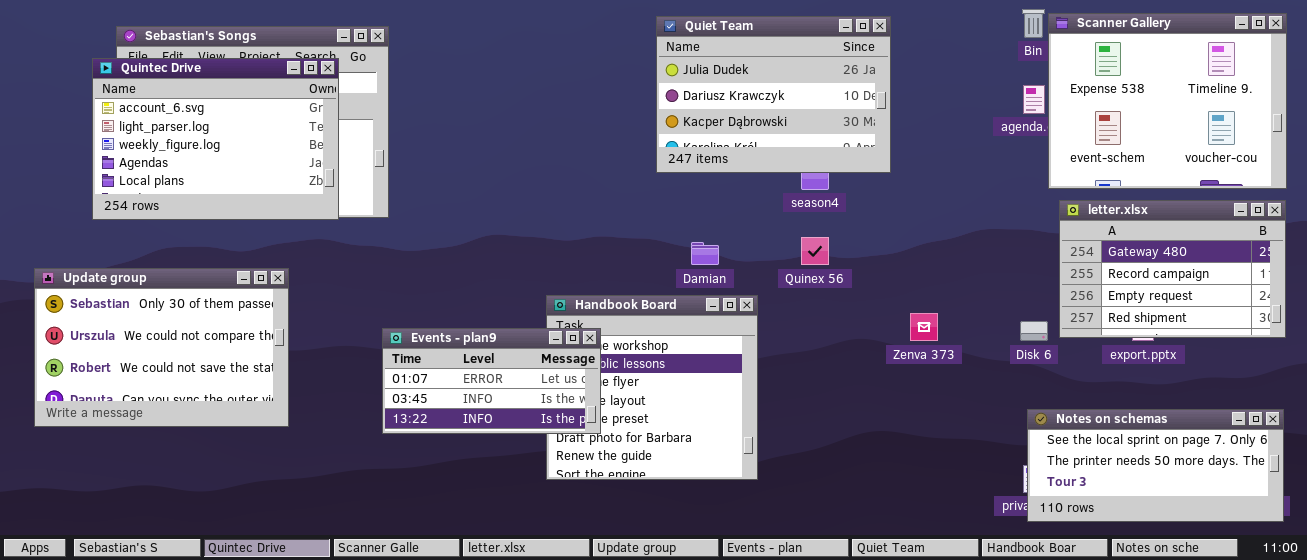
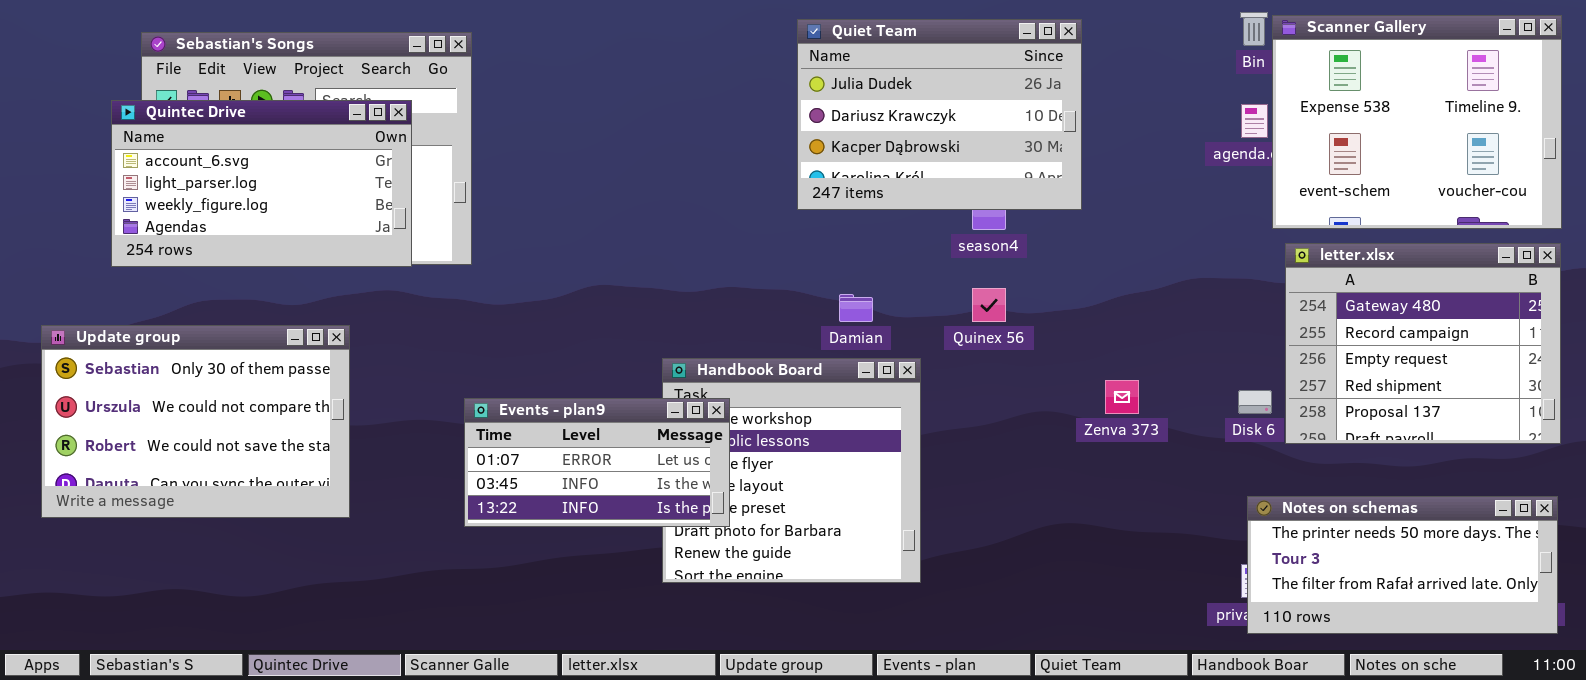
Quintec Drive: [92,58,339,220] -> [111,100,412,267], resized
letter.xlsx: [1059,200,1286,338] -> [1285,243,1561,444], resized
Notes on schemas: [1027,409,1284,522] -> [1247,496,1558,634], scrolled down 1 row

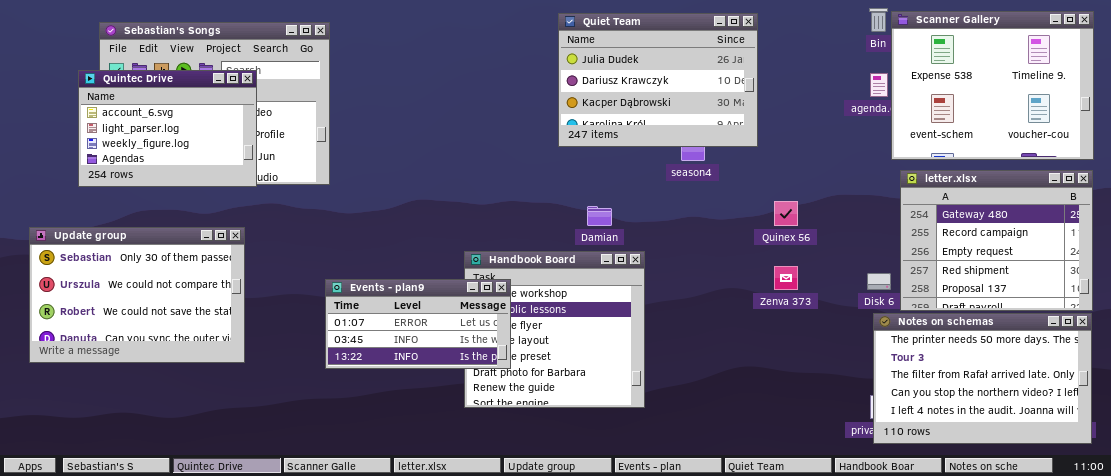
Quintec Drive: [111,100,412,267] -> [78,70,257,187], resized
Quinex 56: [972,288,1006,322] -> [774,201,798,226], moved
Notes on schemas: [1247,496,1558,634] -> [873,313,1092,444], resized

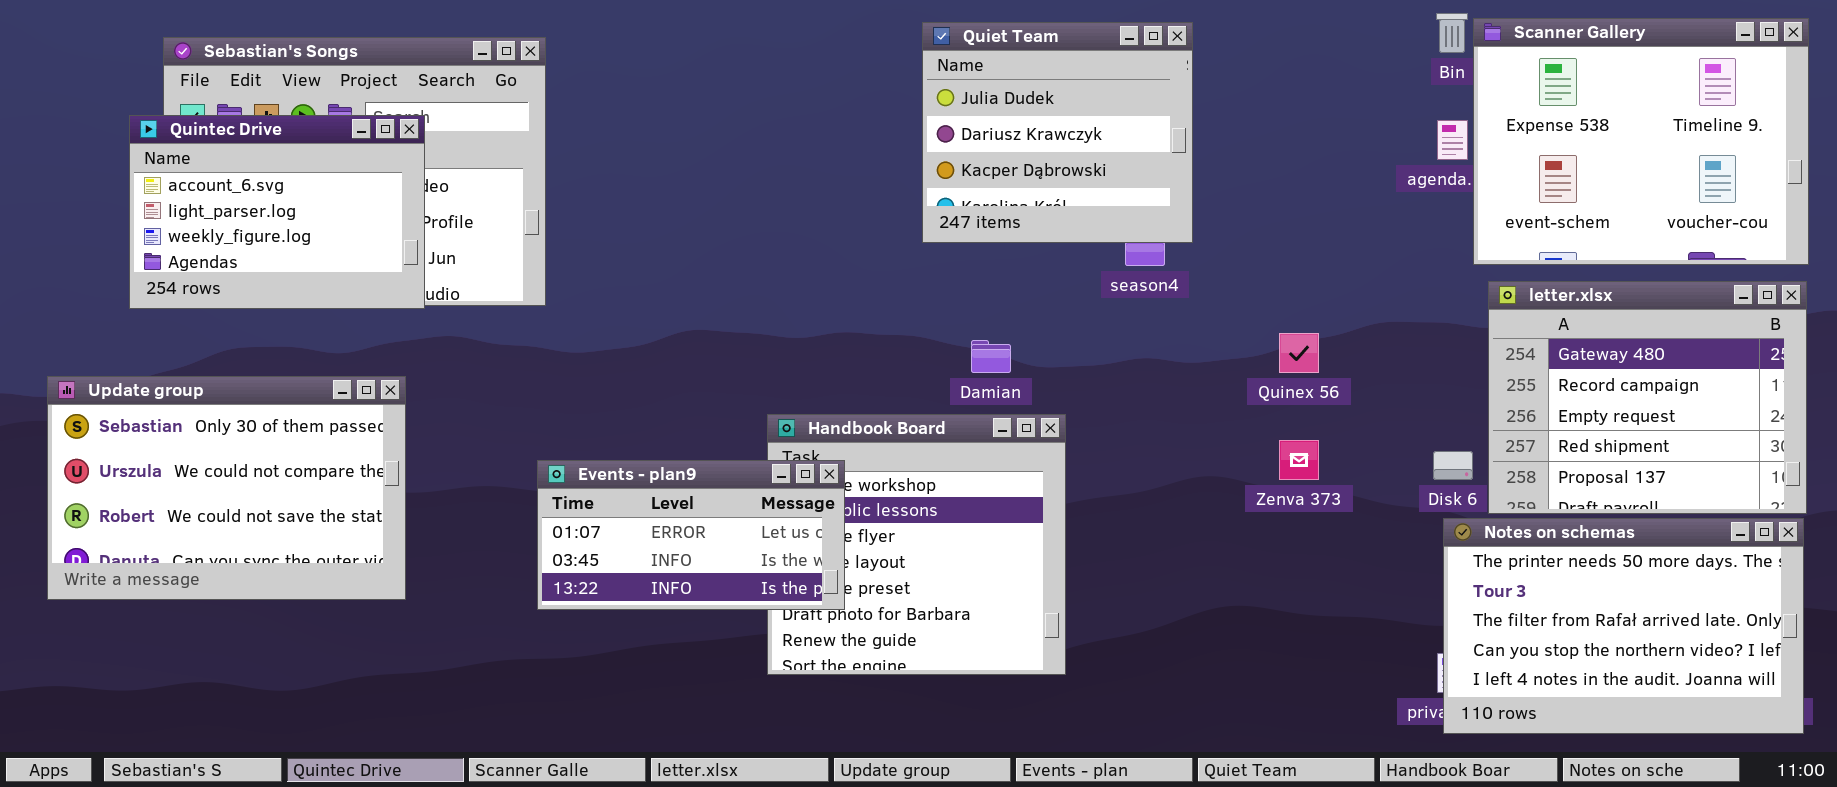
Quiet Team: [558,13,758,147] -> [922,22,1193,243], resized

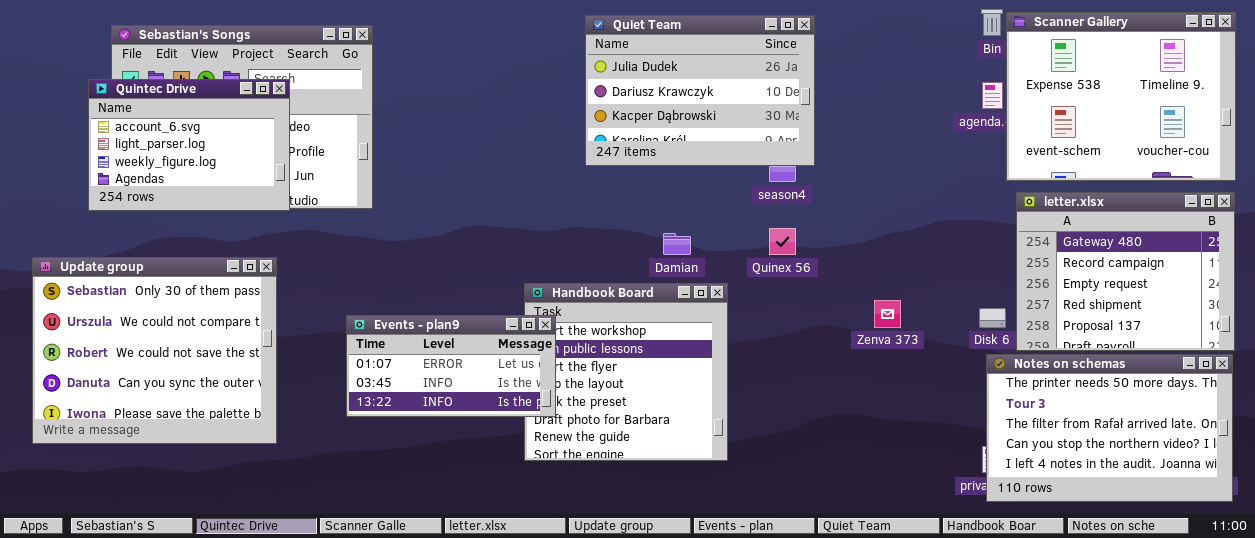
Quiet Team: [922,22,1193,243] -> [585,15,815,166], resized
Quinex 56: [1279,333,1319,373] -> [769,228,796,255], moved
Update group: [47,376,406,600] -> [32,257,277,444], resized
Events - plan9: [537,460,845,610] -> [346,315,556,417], moved

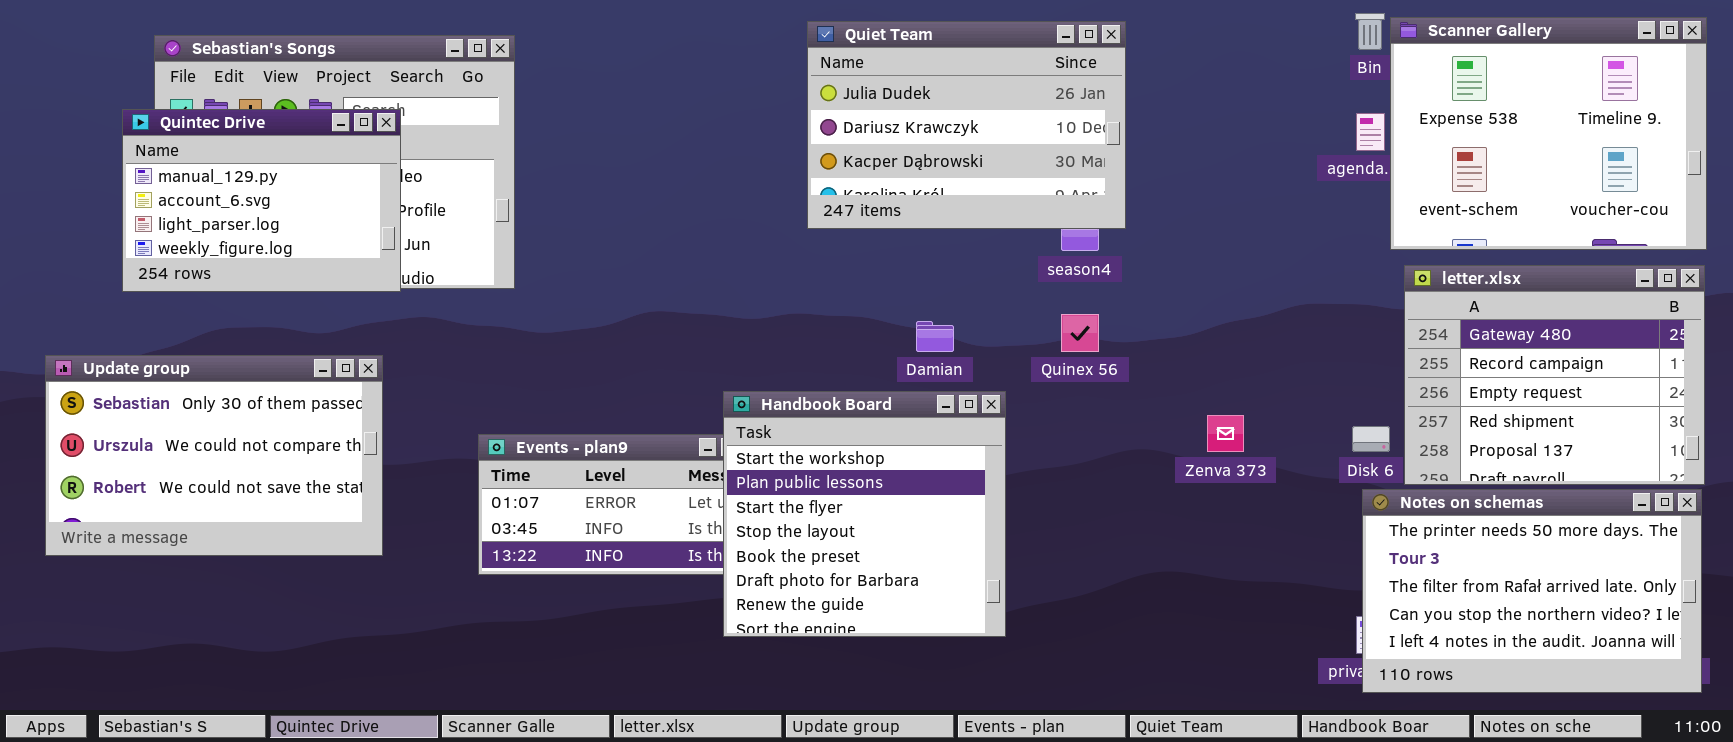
Quintec Drive: [88,79,290,211] -> [122,109,401,292], scrolled up 1 row
Update group: [32,257,277,444] -> [45,355,383,556], resized
Handbook Board: [524,283,728,461] -> [723,391,1006,637], raised

